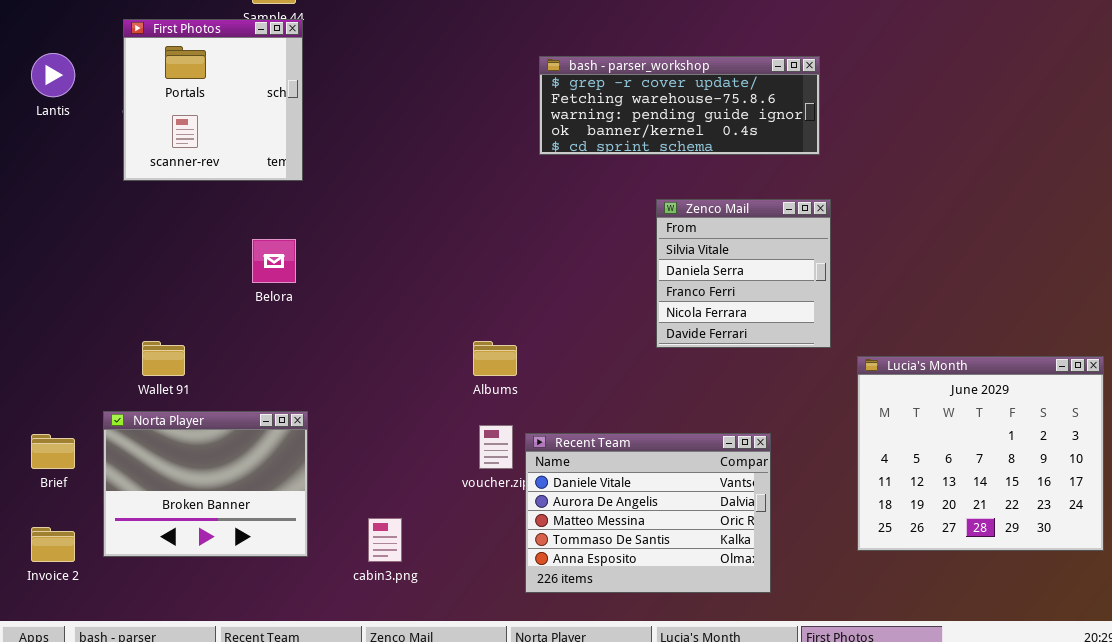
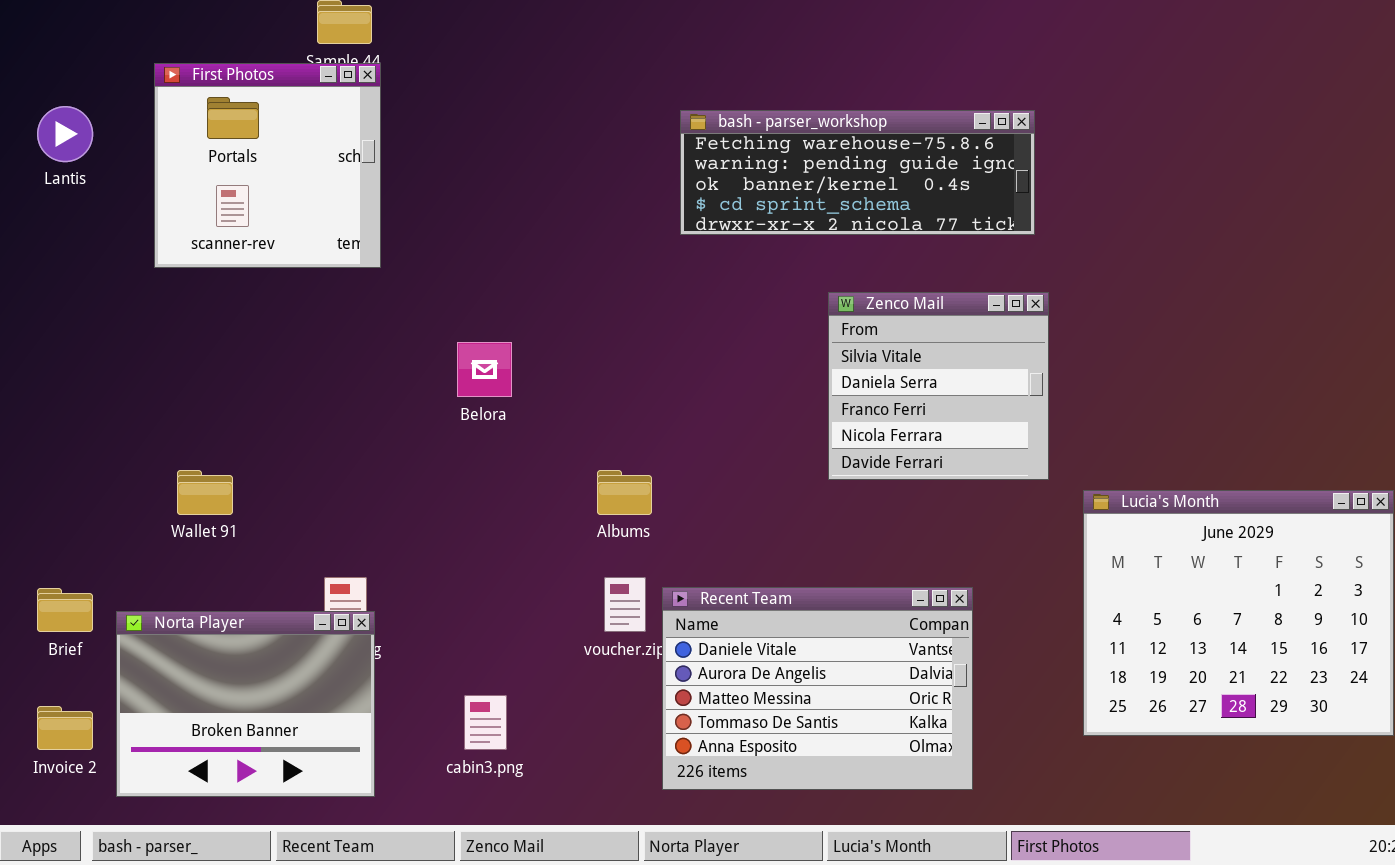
bash - parser_workshop: [539,56,820,155] -> [680,110,1035,235], scrolled down 1 row
Belora: [252,239,296,283] -> [457,342,512,397], moved
Norta Player: [103,411,308,557] -> [116,611,375,797], moved

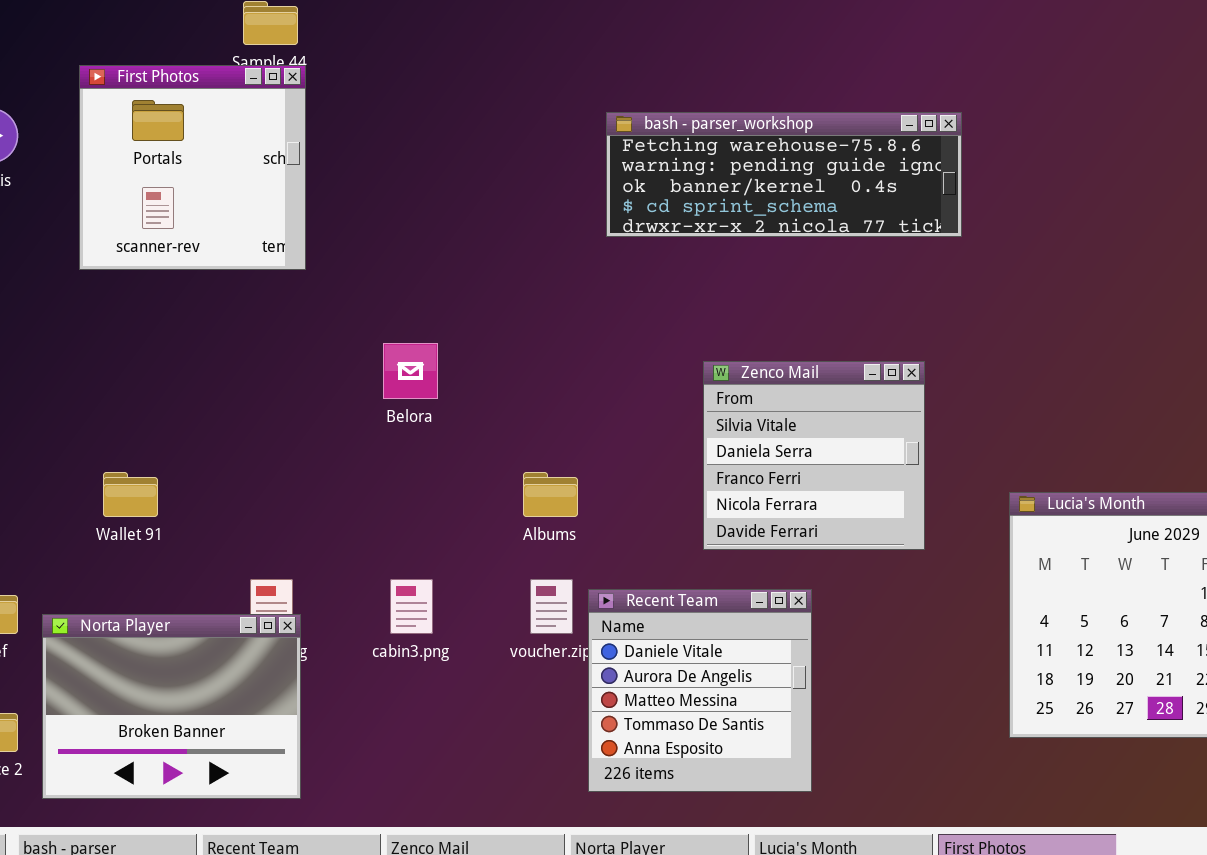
Zenco Mail: [828,292,1049,480] -> [703,361,925,550], moved
Recent Team: [662,587,973,790] -> [588,589,812,792], resized
cabin3.png: [464,695,507,750] -> [390,579,433,634], moved

